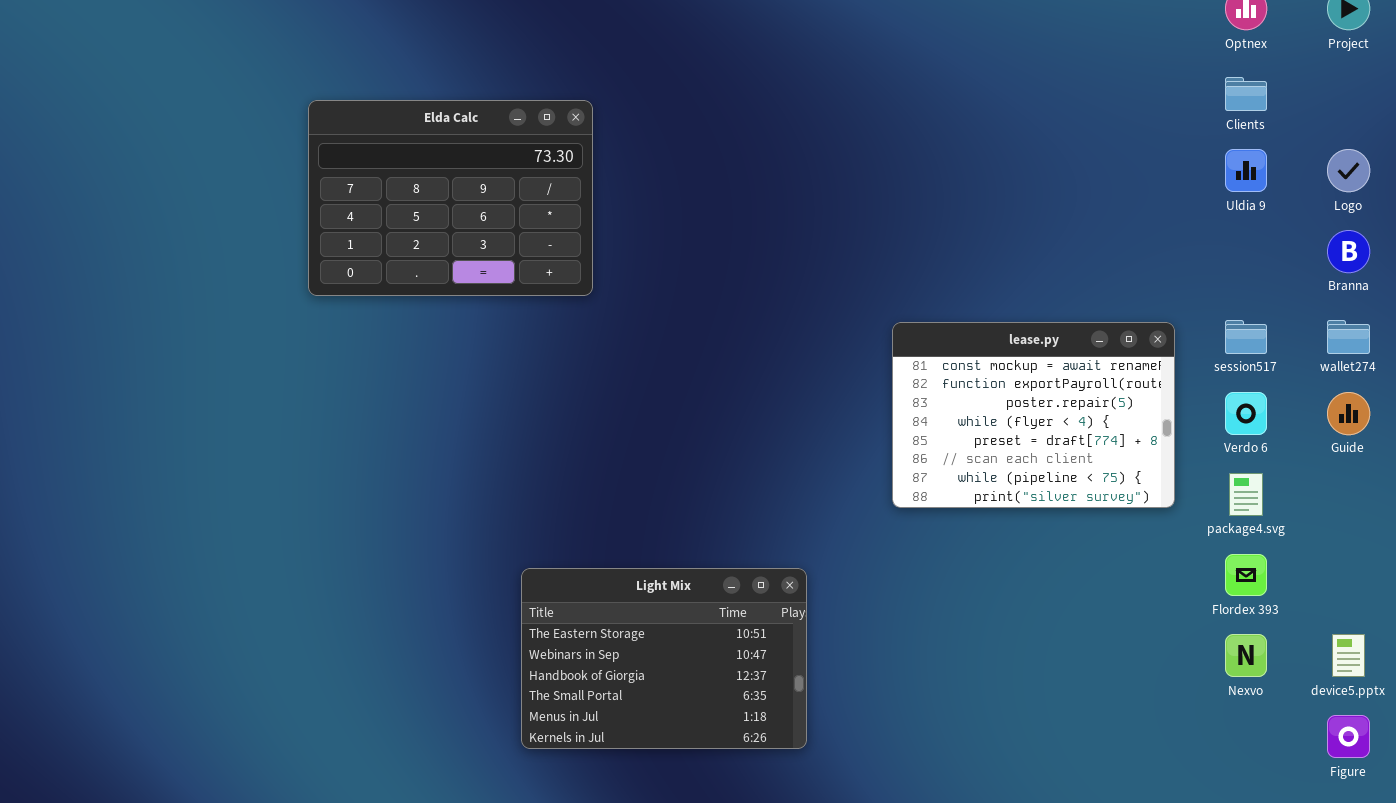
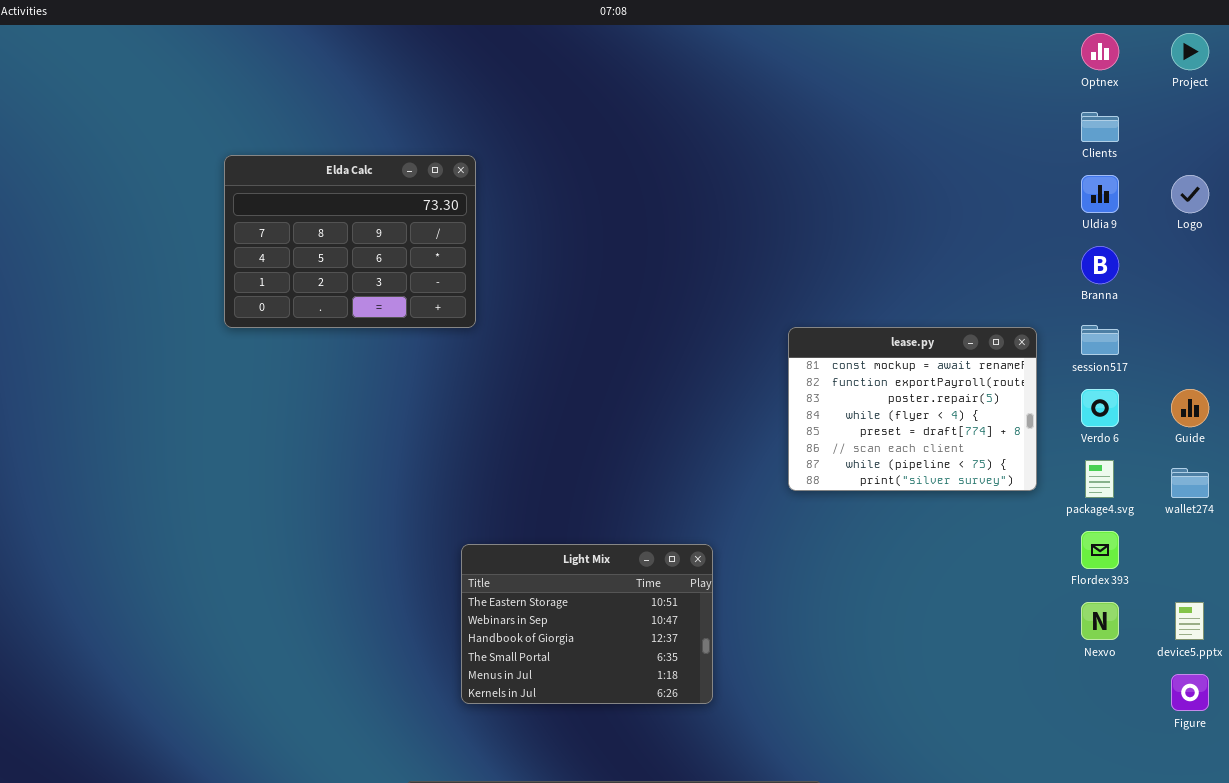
Elda Calc: [308,100,593,296] -> [224,155,476,328], moved
Branna: [1327,230,1370,273] -> [1081,246,1119,284], moved
wallet274: [1327,320,1370,354] -> [1171,468,1209,498], moved

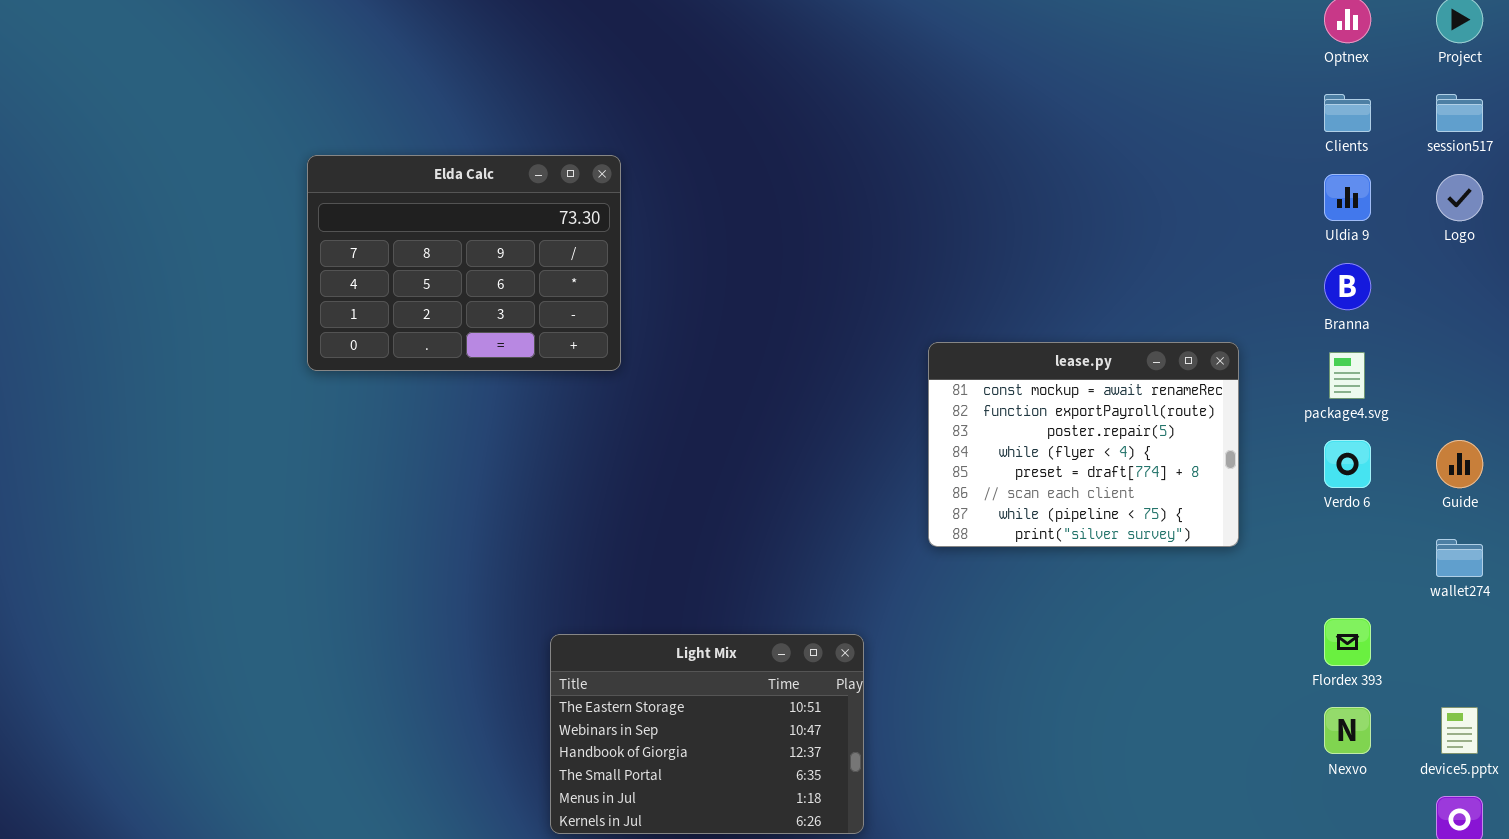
Elda Calc: [224,155,476,328] -> [307,155,621,371], moved
session517: [1081,325,1119,355] -> [1436,94,1483,132], moved
lease.py: [788,327,1037,491] -> [928,342,1239,547], moved
package4.svg: [1085,460,1114,498] -> [1329,352,1365,399], moved

